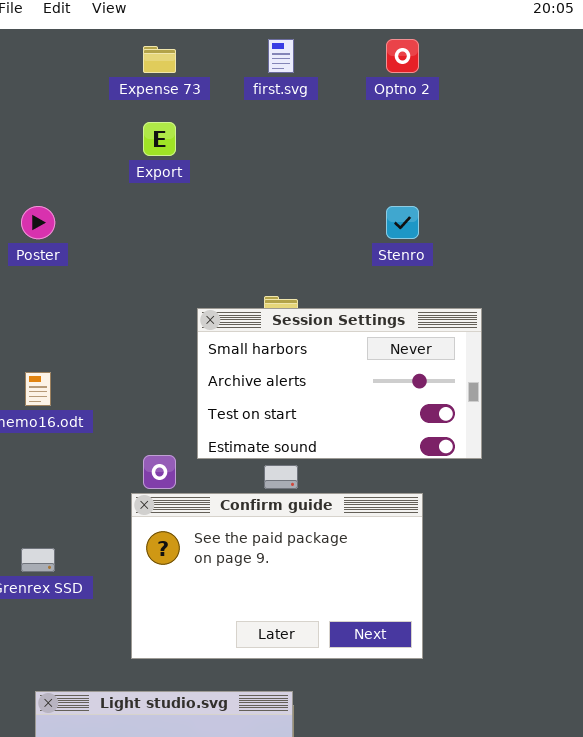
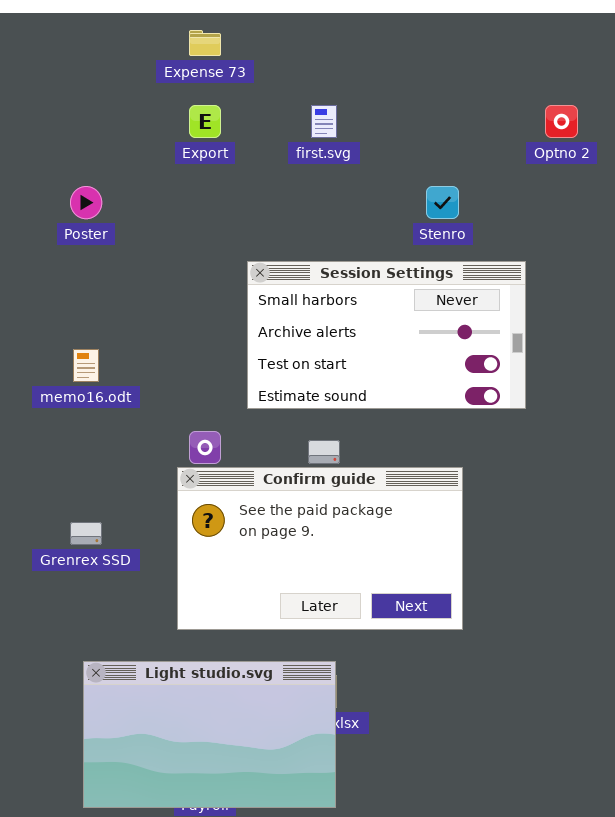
first.svg: [268,39,294,73] -> [311,105,337,138], moved
Optno 2: [386,39,419,73] -> [545,105,578,138], moved
Session Settings: [197,308,482,459] -> [247,261,526,409], moved

